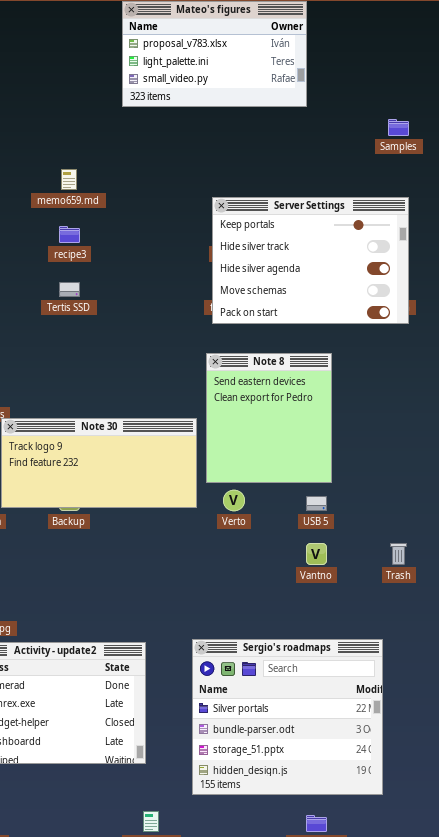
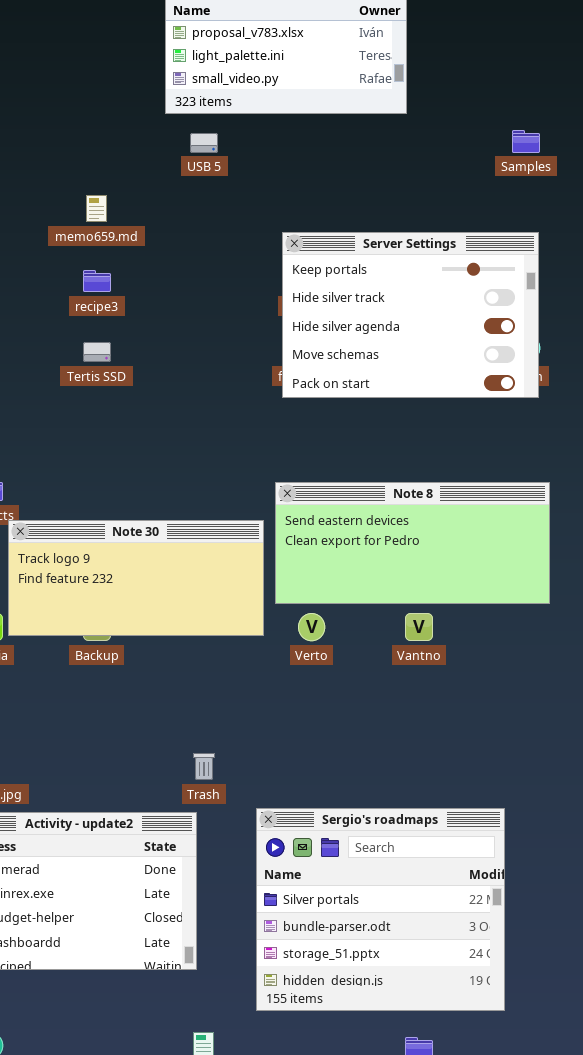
Note 8: [206,353,332,483] -> [275,482,550,604], resized
USB 5: [306,496,327,511] -> [190,133,218,153], moved
Vantno: [306,543,327,565] -> [405,613,433,641], moved
Trash: [390,543,407,565] -> [193,753,215,780], moved

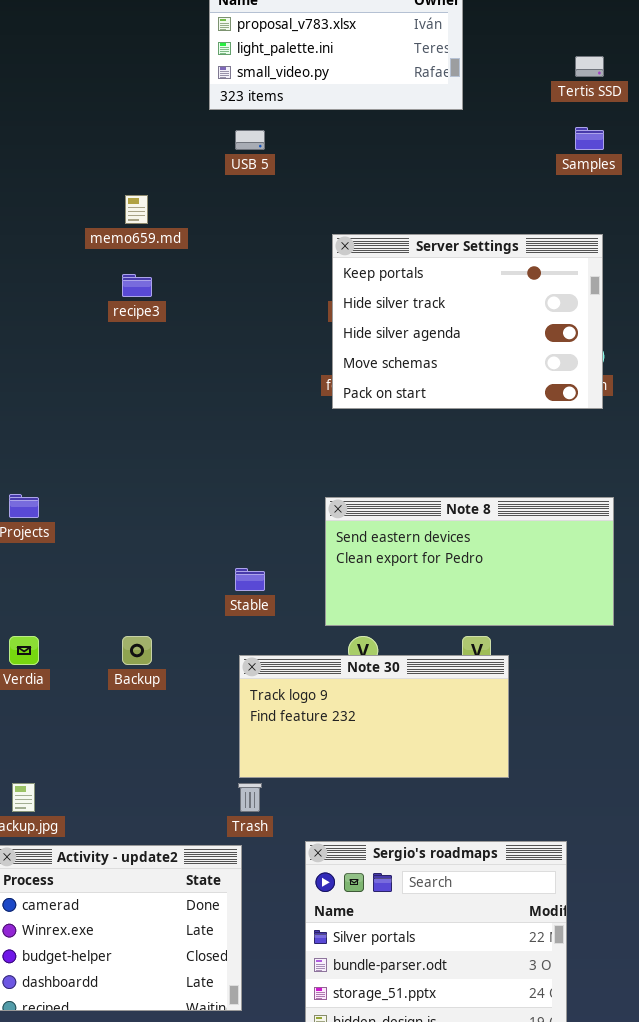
Tertis SSD: [83,342,111,362] -> [575,56,604,77], moved
Note 30: [8,520,264,636] -> [239,655,509,778], moved

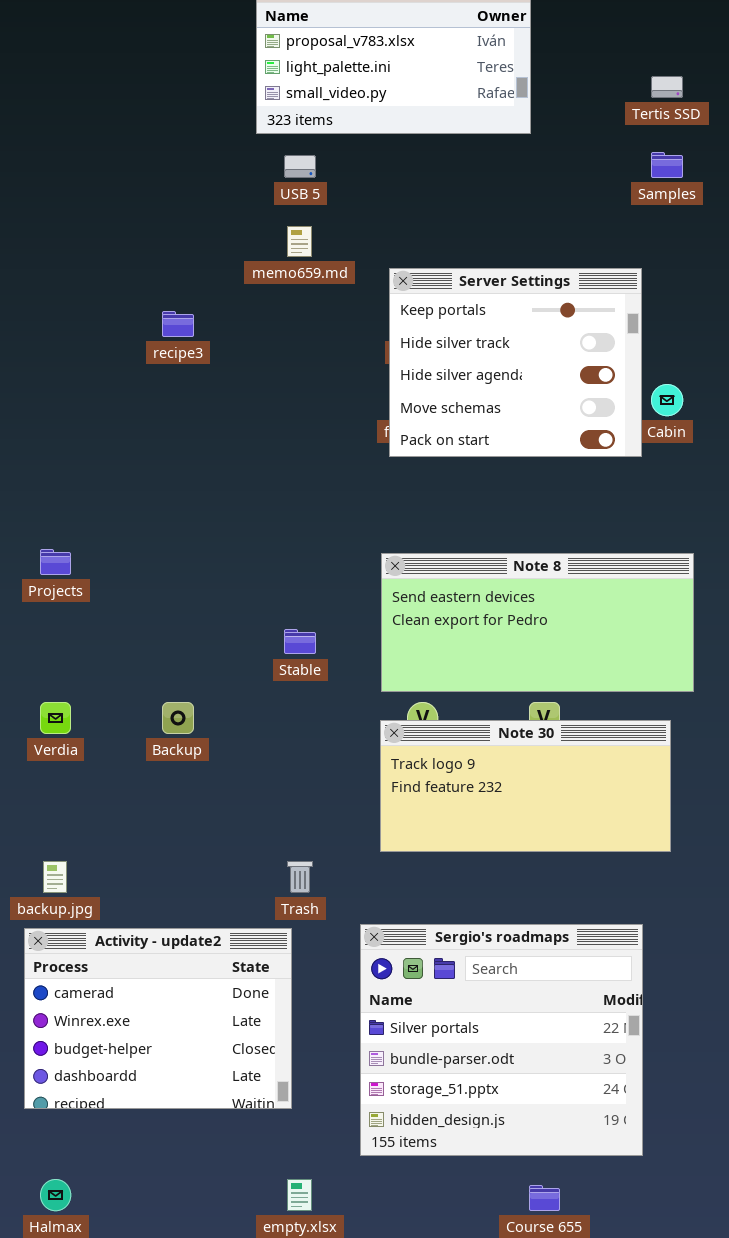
memo659.md: [125,195,148,224] -> [287,226,312,257], moved
Server Settings: [332,234,603,409] -> [389,268,642,457], resized
Note 30: [239,655,509,778] -> [380,720,671,852], moved

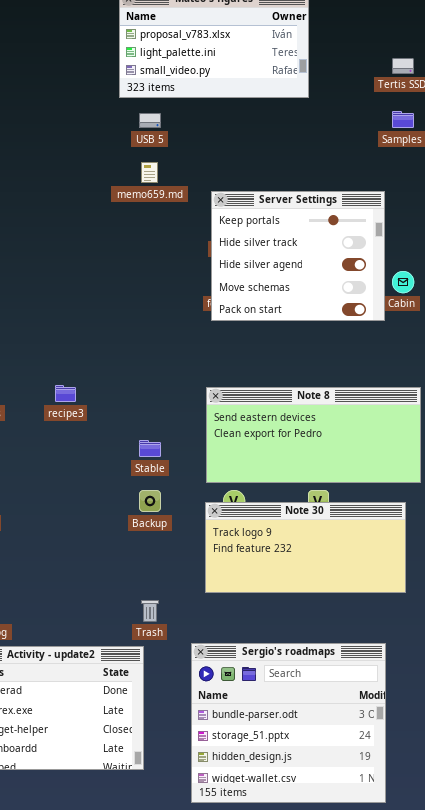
recipe3: [162,311,194,337] -> [55,385,76,402], moved
Backup: [162,702,194,734] -> [139,490,161,512], moved
Sergio's roadmaps: [360,924,643,1156] -> [191,643,386,803], scrolled down 1 row

